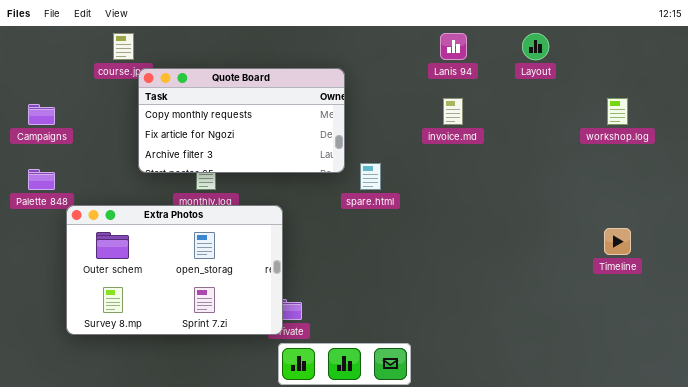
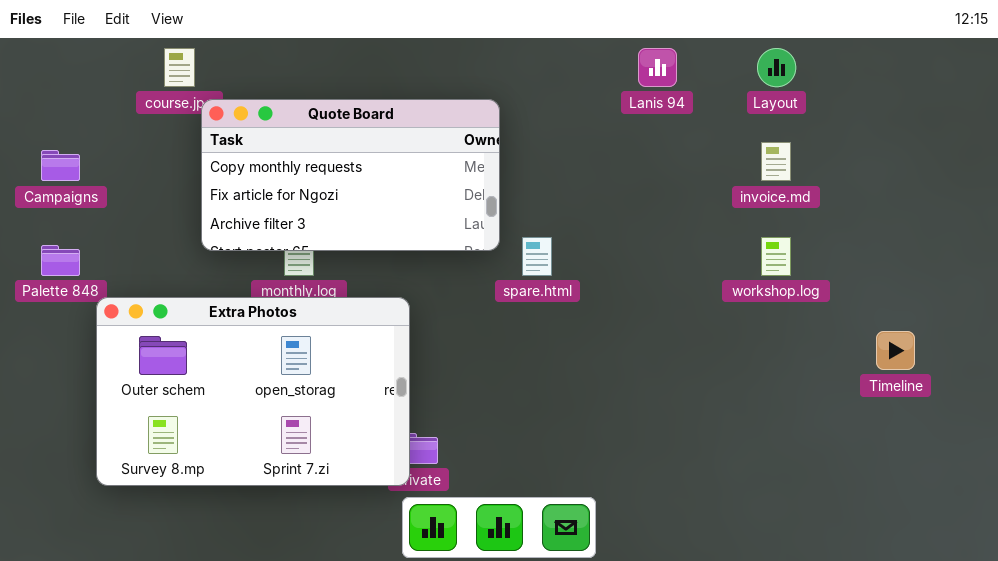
invoice.md: [443,98,463,125] -> [761,142,791,181], moved
workshop.log: [607,98,628,125] -> [761,237,791,276], moved

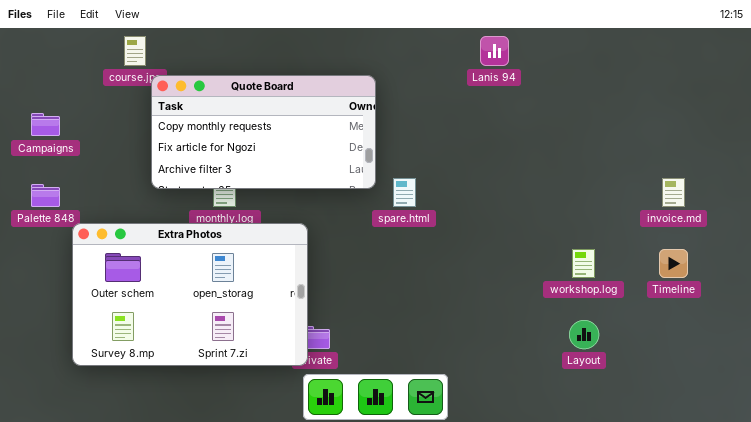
Layout: [757,48,796,87] -> [569,320,599,349], moved
invoice.md: [761,142,791,181] -> [662,178,685,207], moved
workshop.log: [761,237,791,276] -> [572,249,595,278], moved

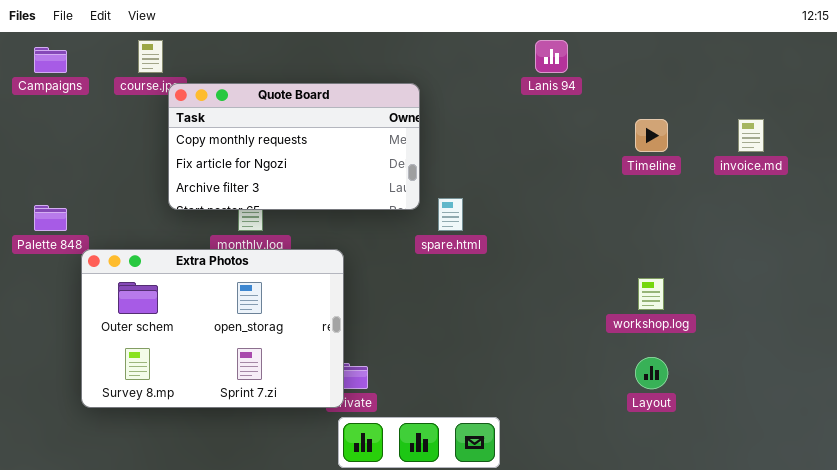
Campaigns: [31,113,60,136] -> [34,47,67,73], moved
invoice.md: [662,178,685,207] -> [738,119,764,152], moved
Timeline: [659,249,688,278] -> [635,119,668,152], moved

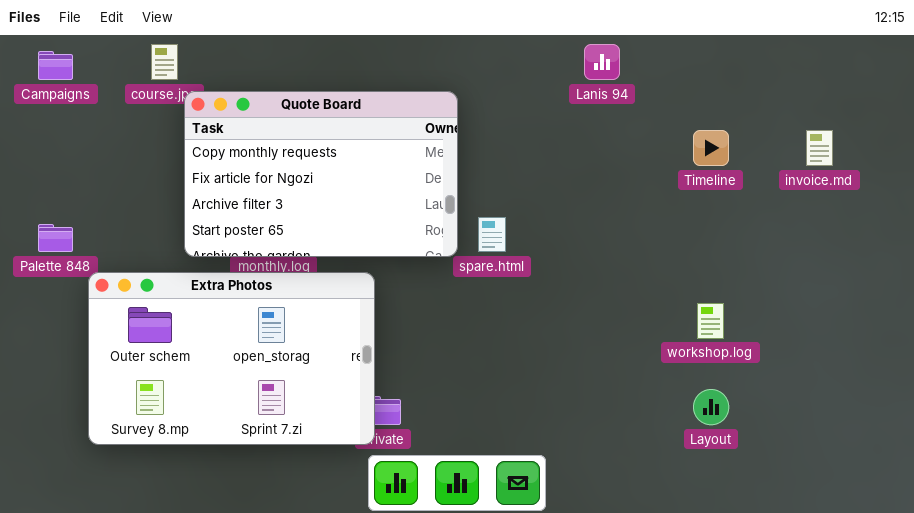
Quote Board: [168,83,420,210] -> [184,91,458,257], resized

